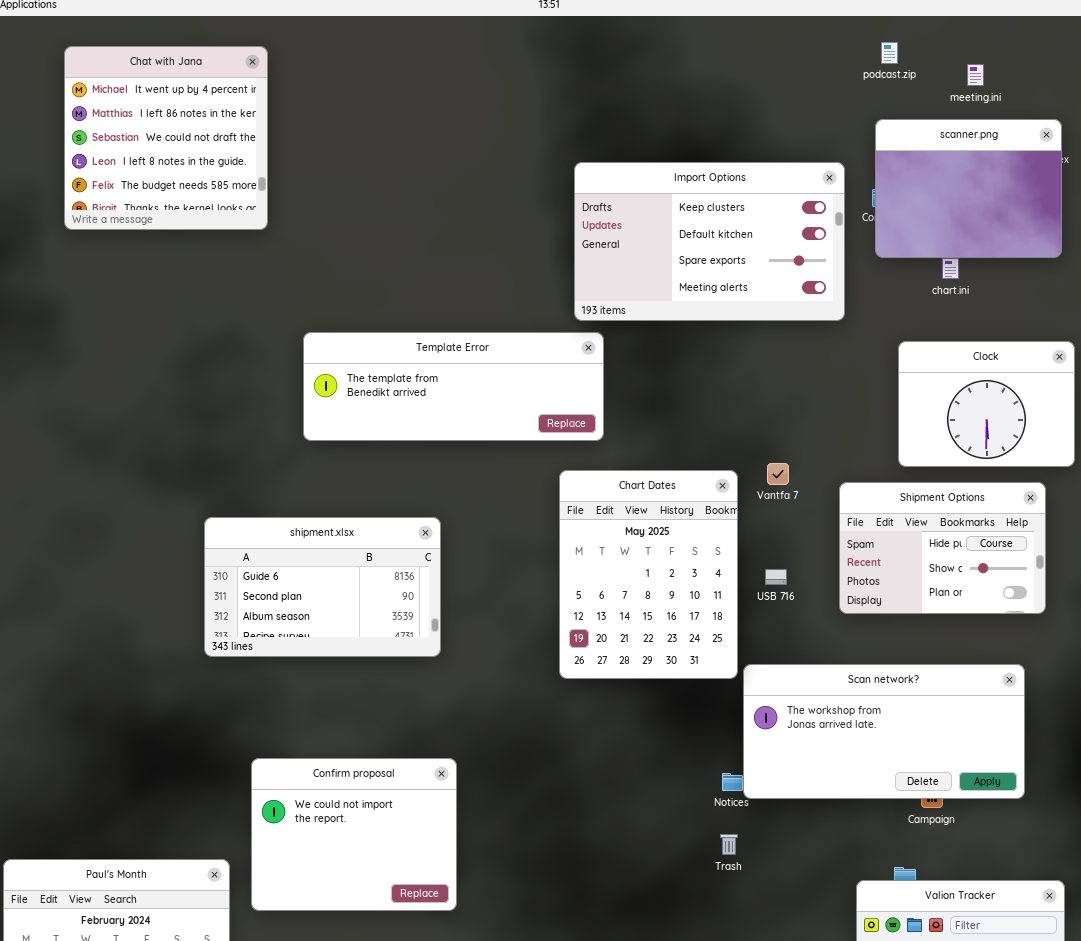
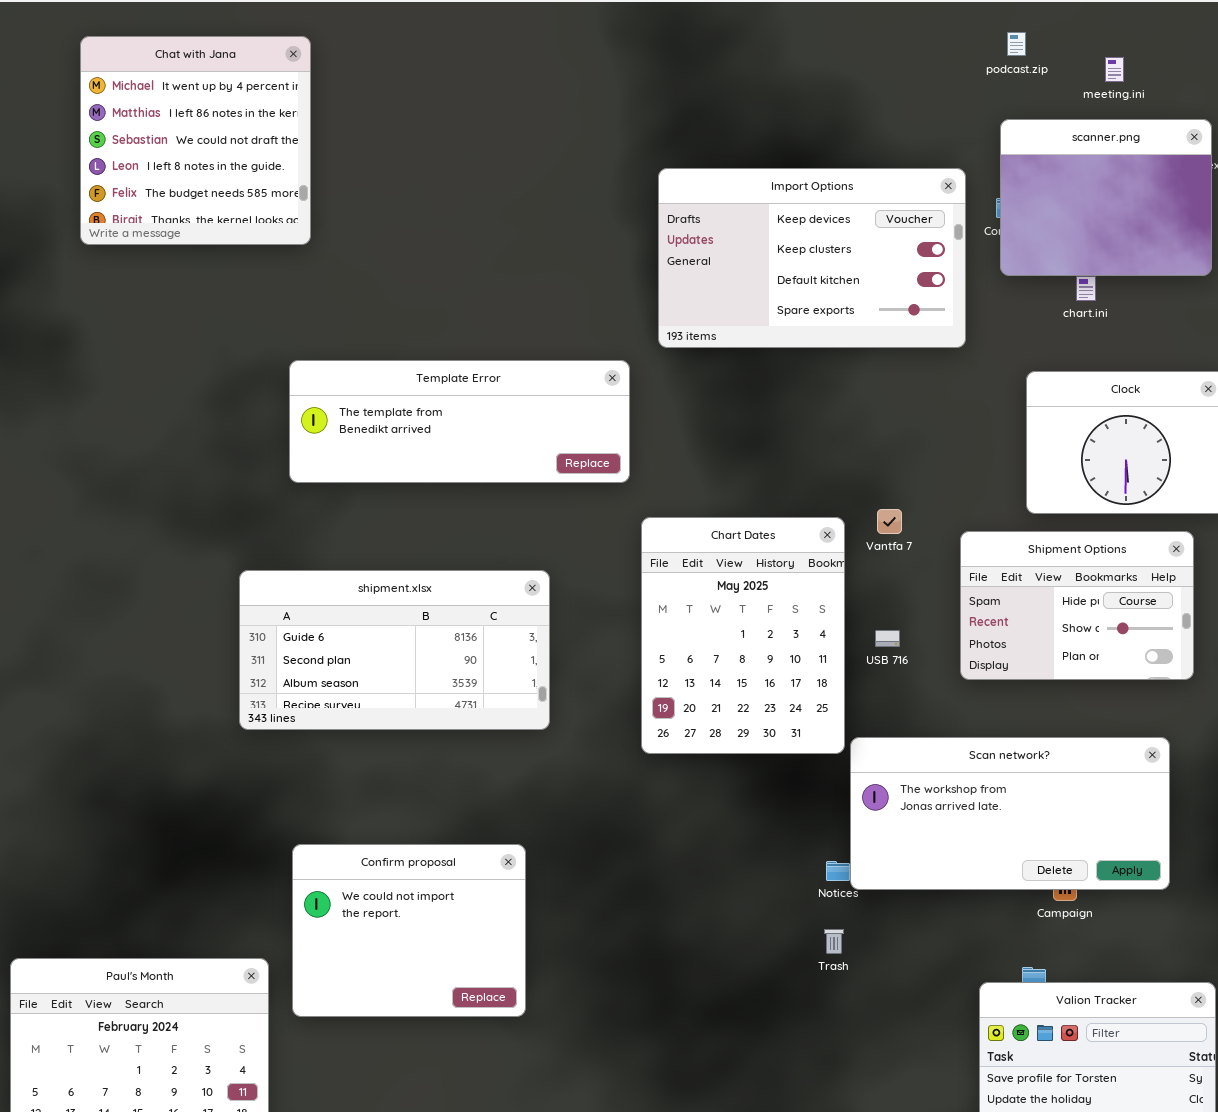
Import Options: [574,162,845,321] -> [658,168,966,348], scrolled up 1 row
Template Error: [303,332,604,441] -> [289,360,630,483], moved
shipment.xlsx: [204,517,441,657] -> [239,570,550,730], resized

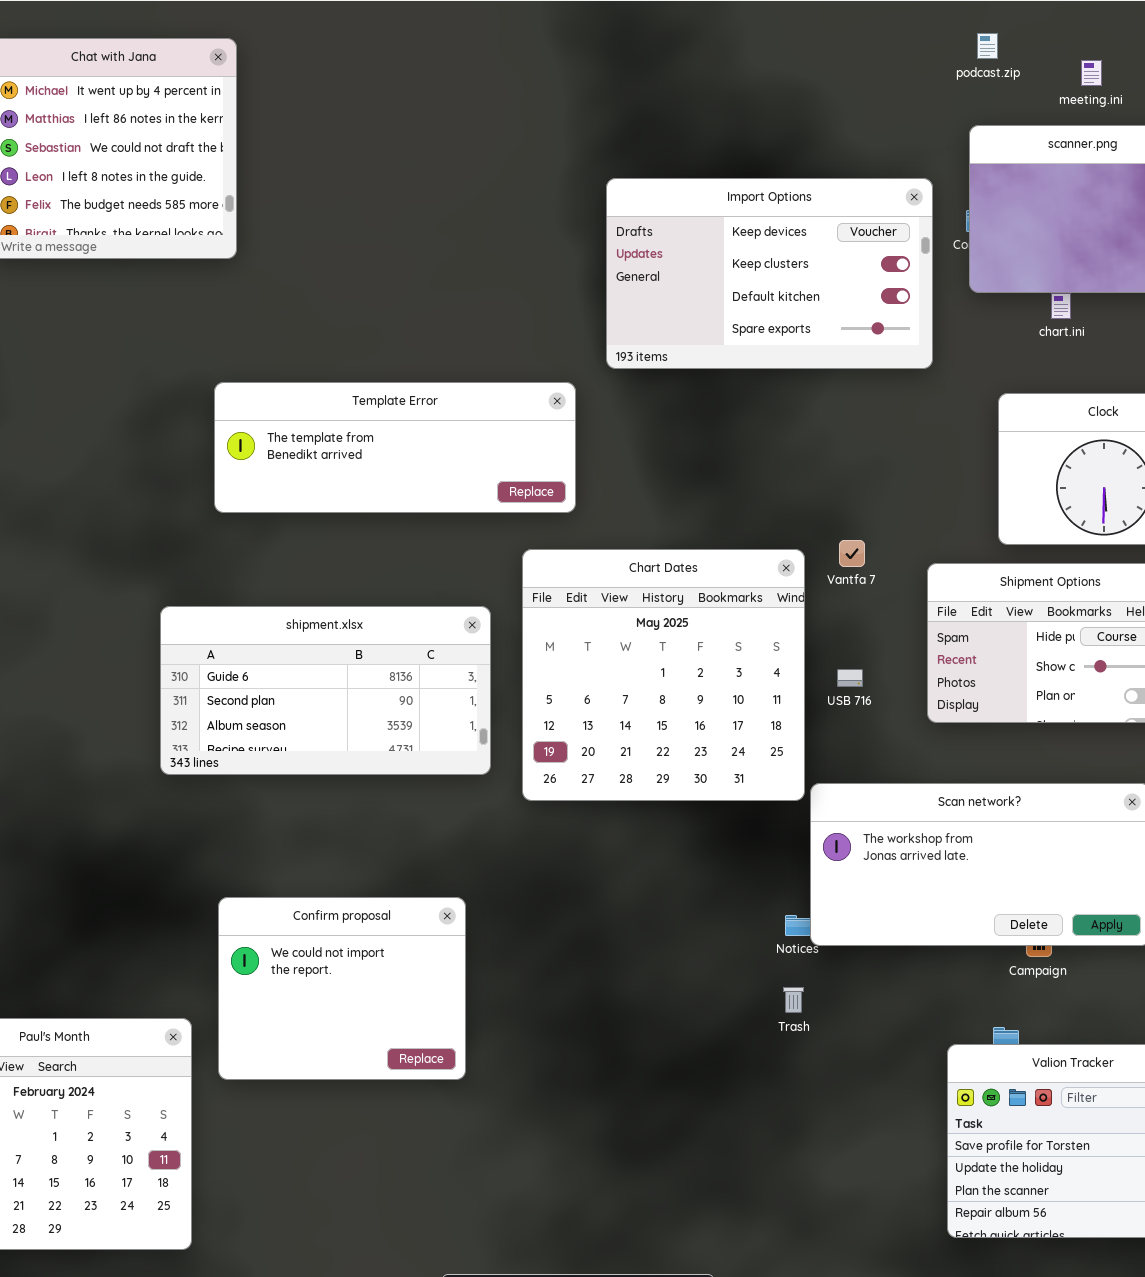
Chart Dates: [641,517,845,754] -> [522,549,805,801], resized

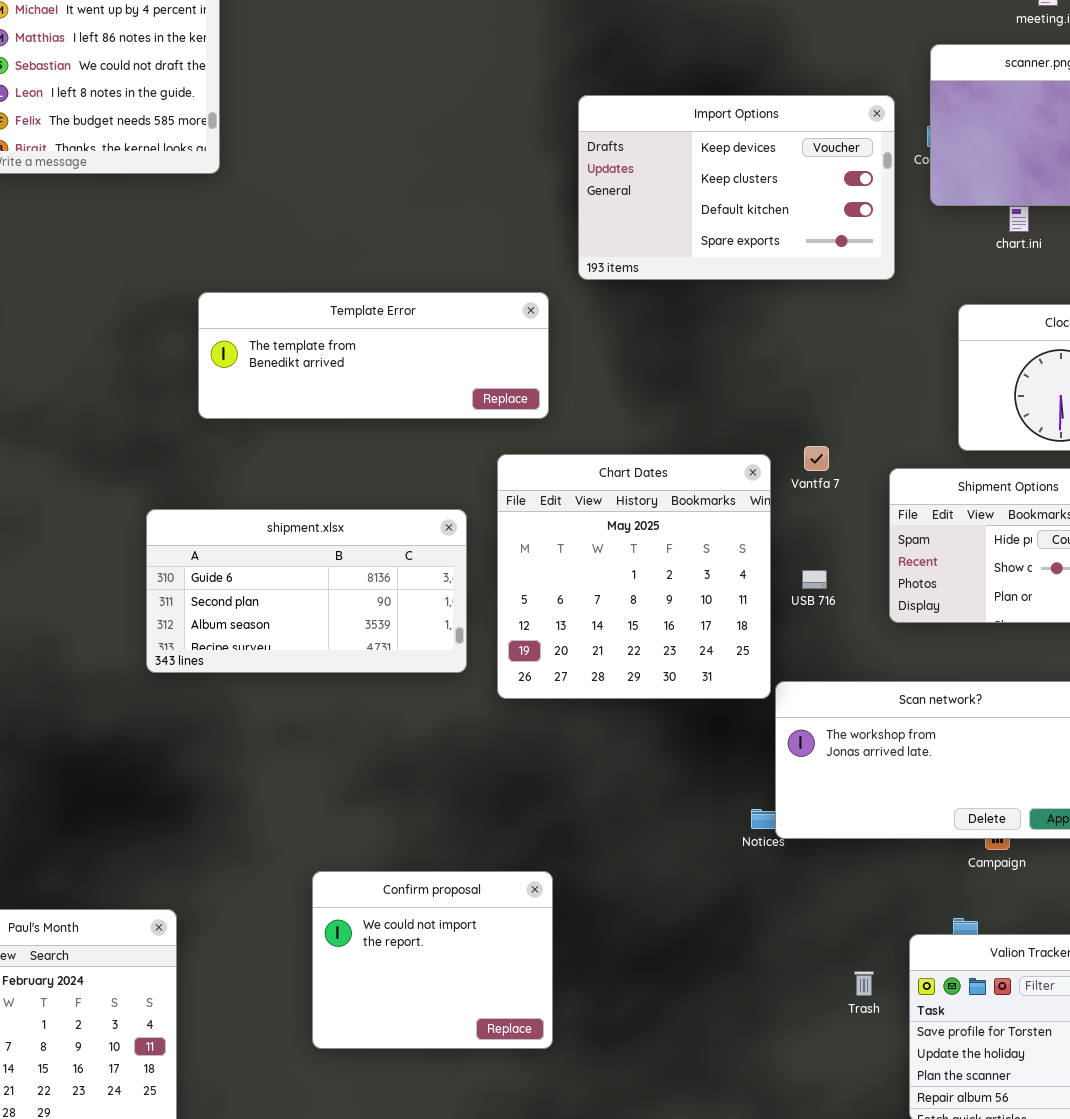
Confirm proposal: [218,897,466,1080] -> [312,871,553,1049], moved
Trash: [783,987,804,1013] -> [854,971,874,996], moved

